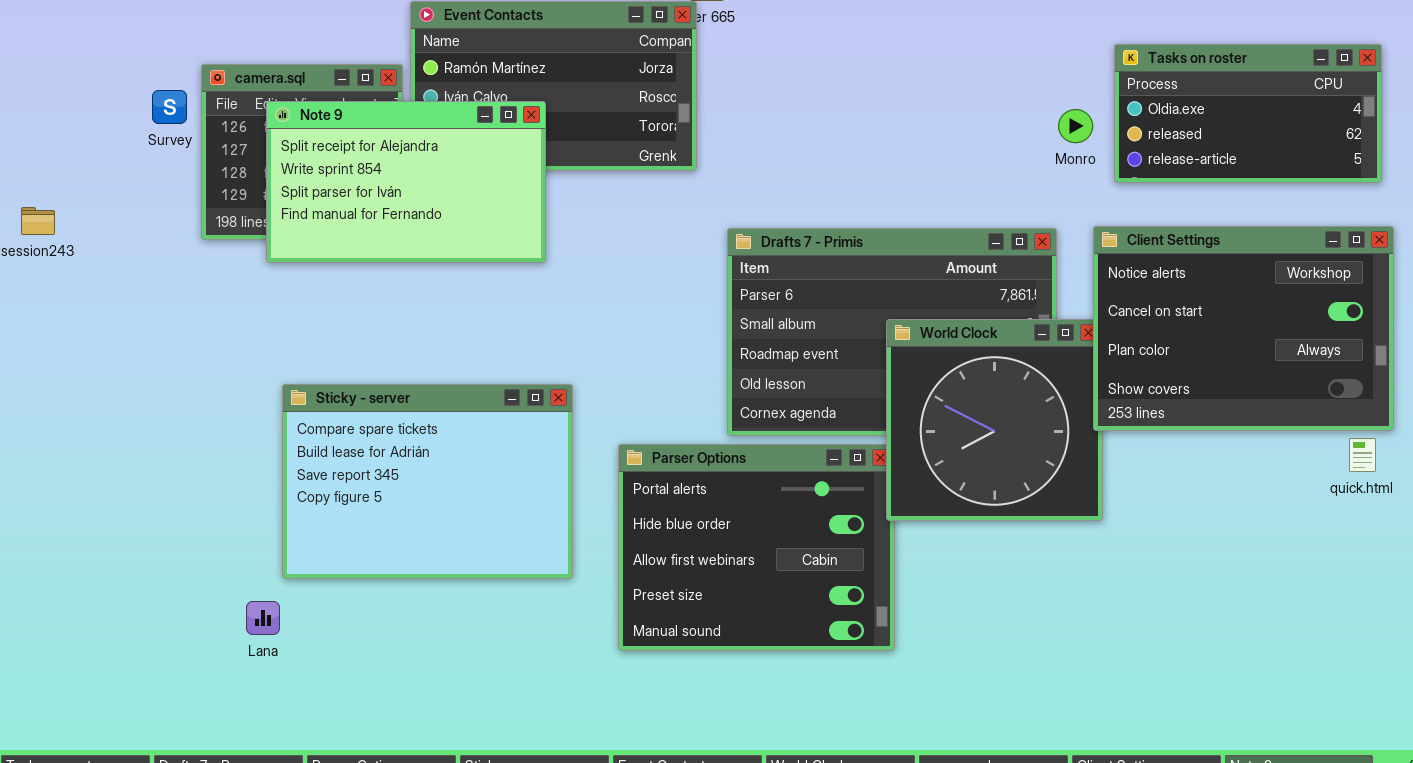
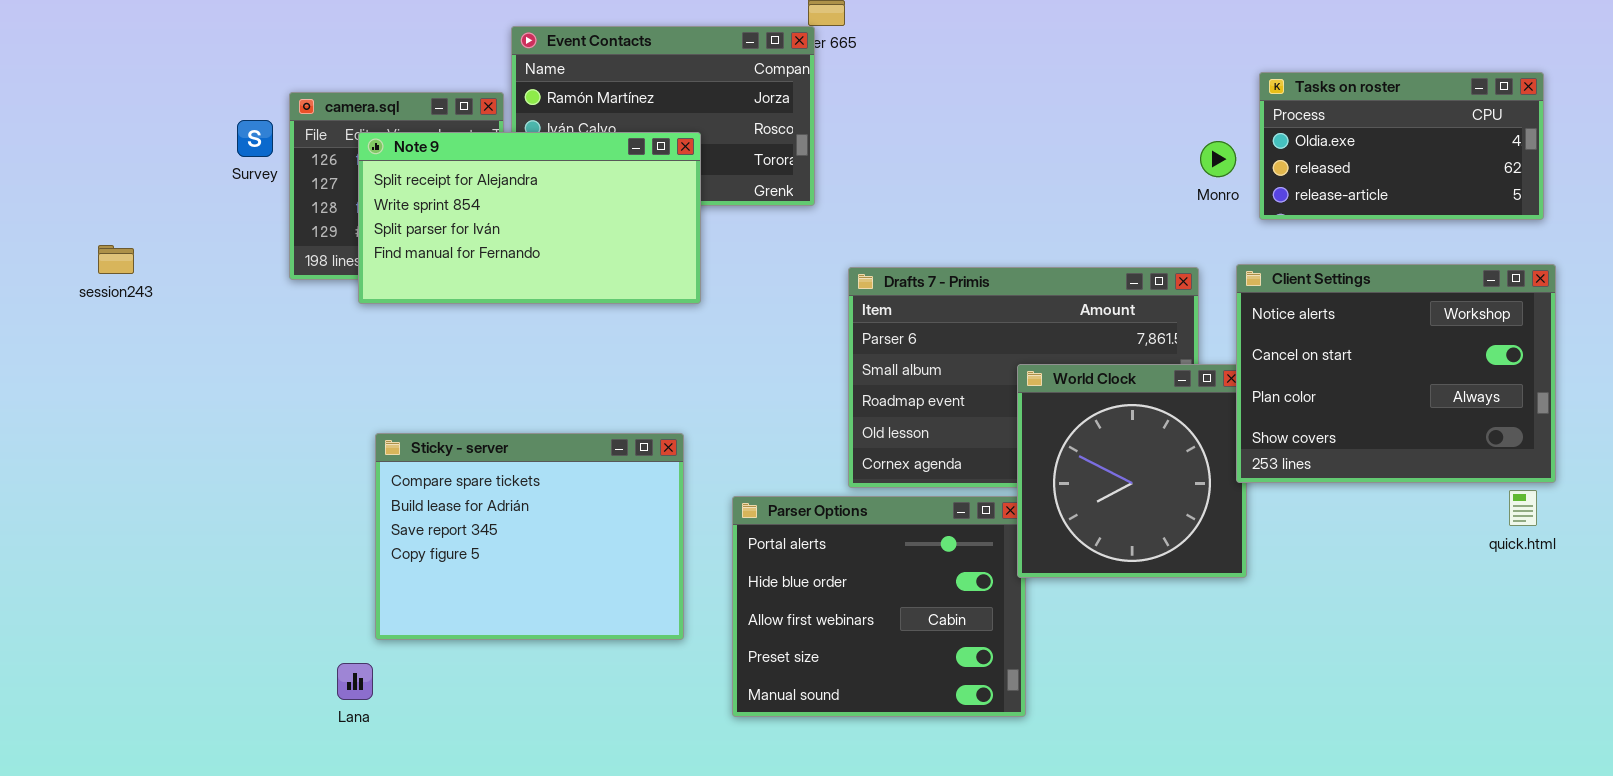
Note 9: [266,101,546,263] -> [358,132,701,304], resized

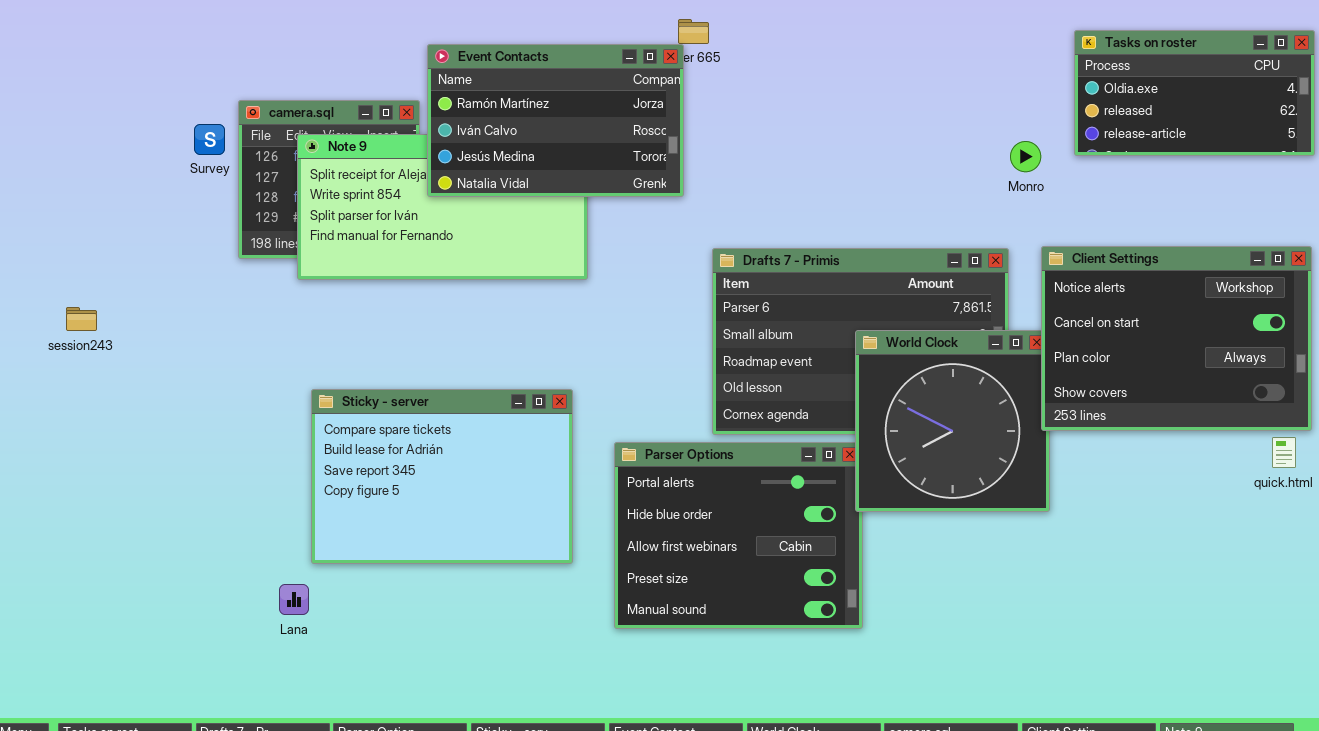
Event Contacts: [511,26,815,206] -> [427,44,684,197], raised
Tasks on roster: [1259,72,1544,220] -> [1074,30,1315,156], moved
session243: [98,245,134,274] -> [66,307,97,331], moved

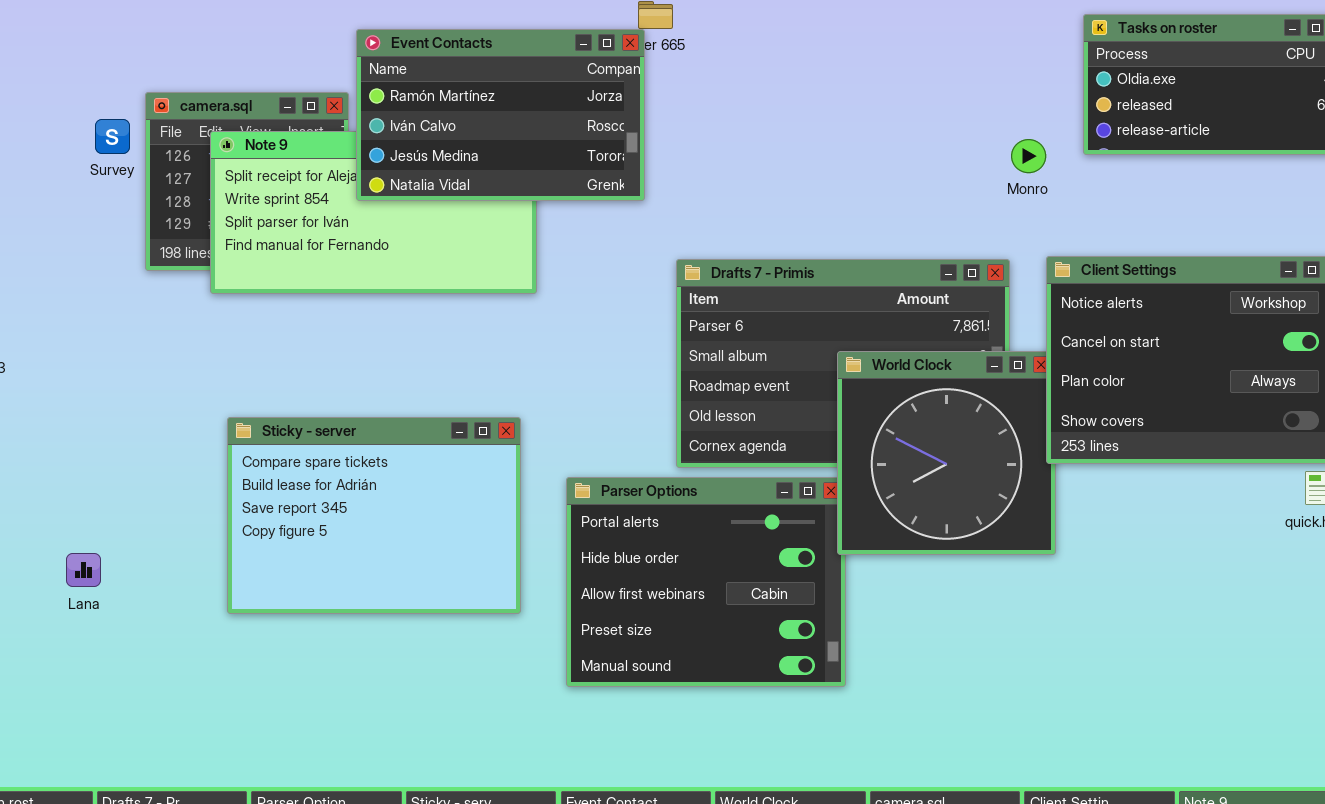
Lana: [279,584,309,615] -> [66,553,101,587], moved

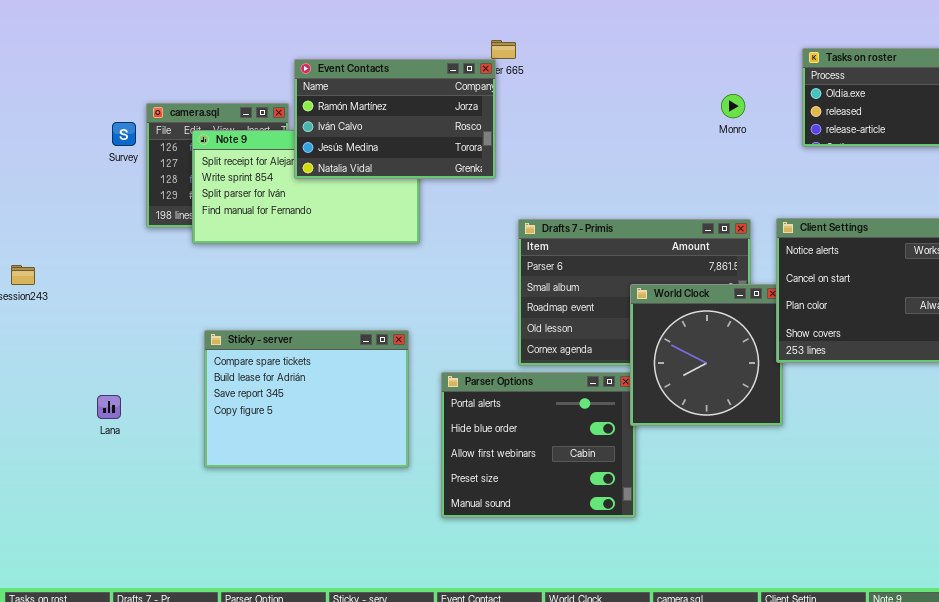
Monro: [1011,139,1046,173] -> [721,94,745,118], moved
Lana: [66,553,101,587] -> [97,395,121,419], moved

